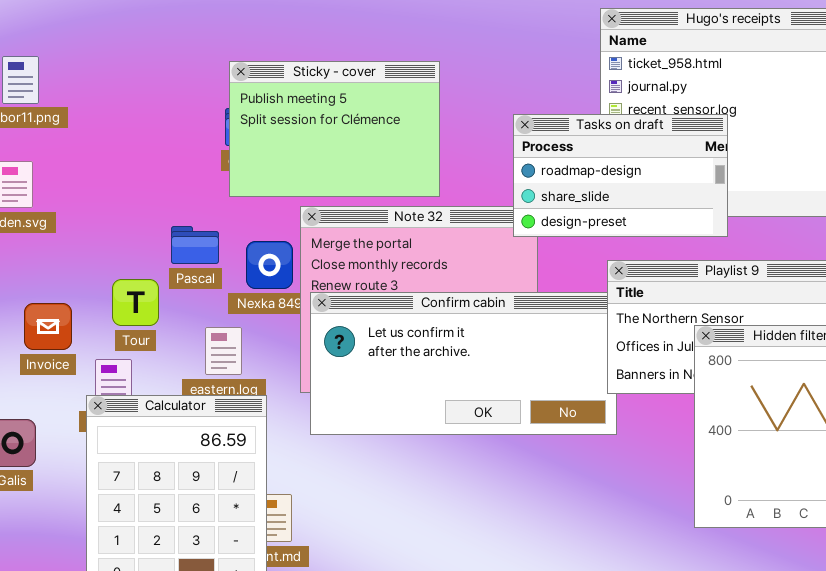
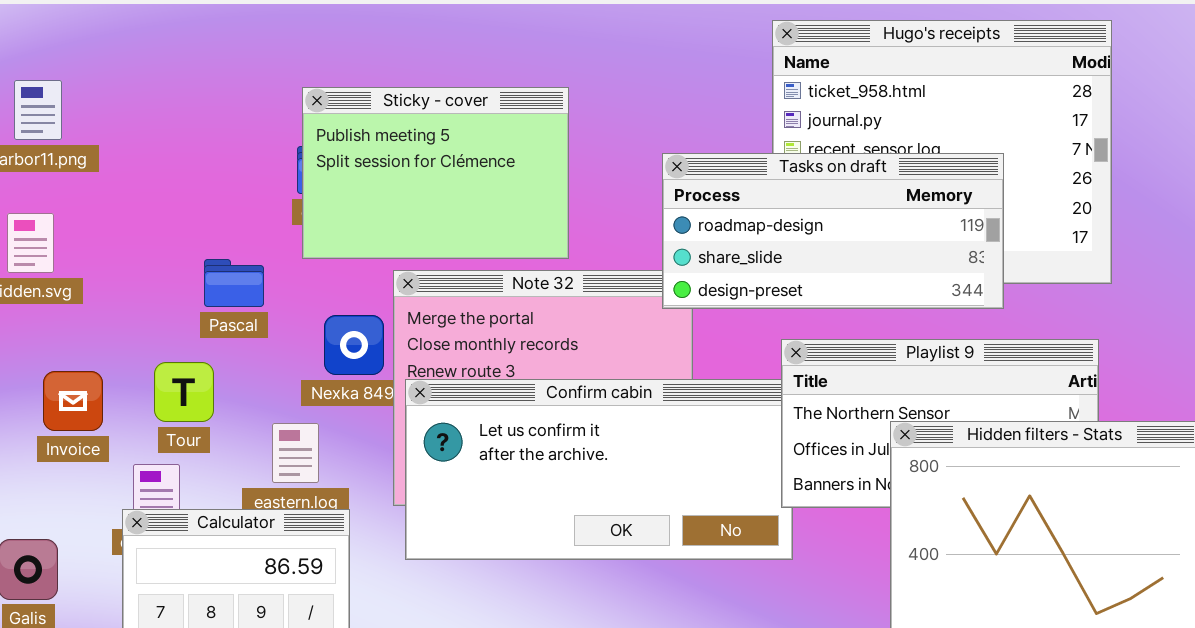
Tasks on draft: [513,114,728,237] -> [662,153,1004,309], resized
Pascal: [171,226,219,264] -> [204,259,264,307], moved
Invoice: [24,303,72,350] -> [43,371,103,431], moved

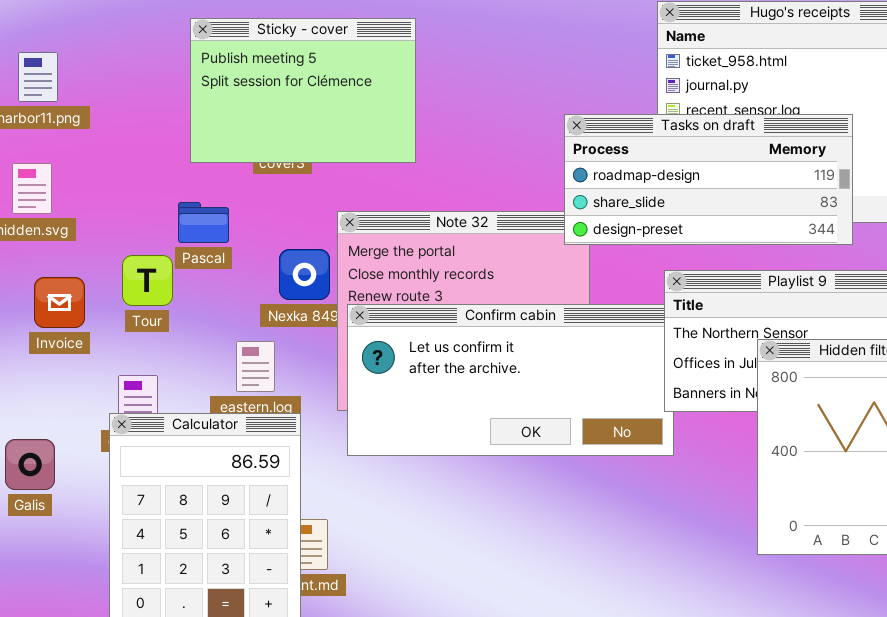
Sticky - cover: [302,87,569,259] -> [190,18,416,163], moved
Tour: [154,362,214,422] -> [122,255,173,306], moved
Invoice: [43,371,103,431] -> [34,277,85,328], moved

